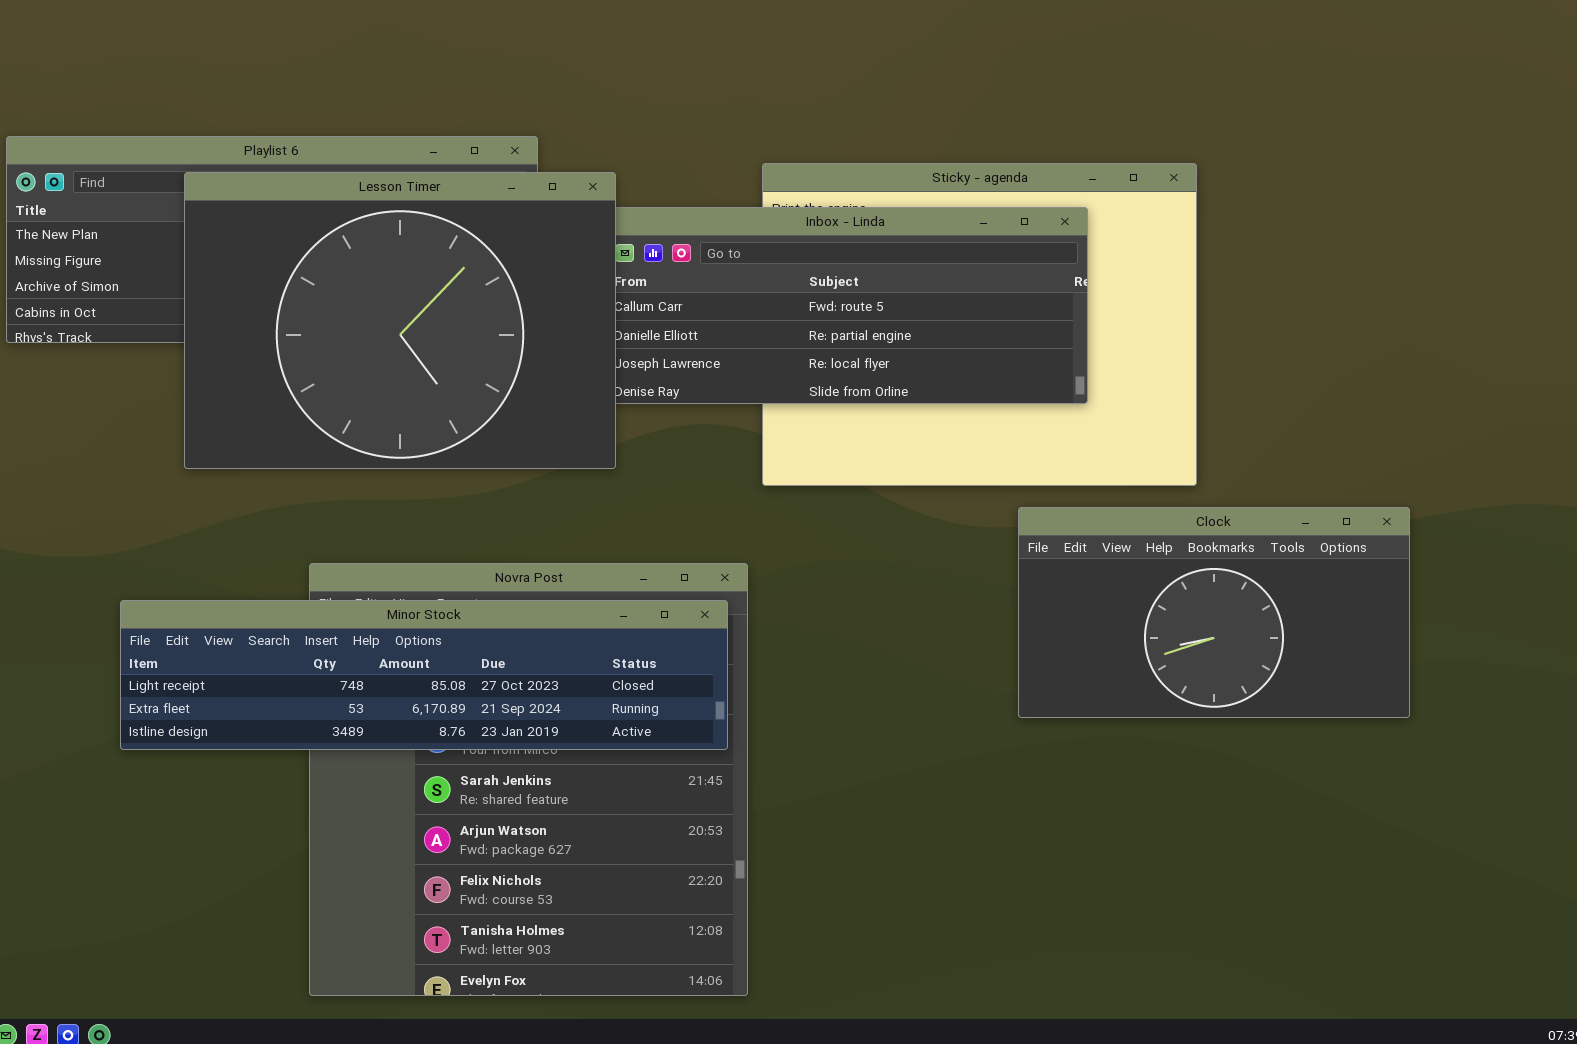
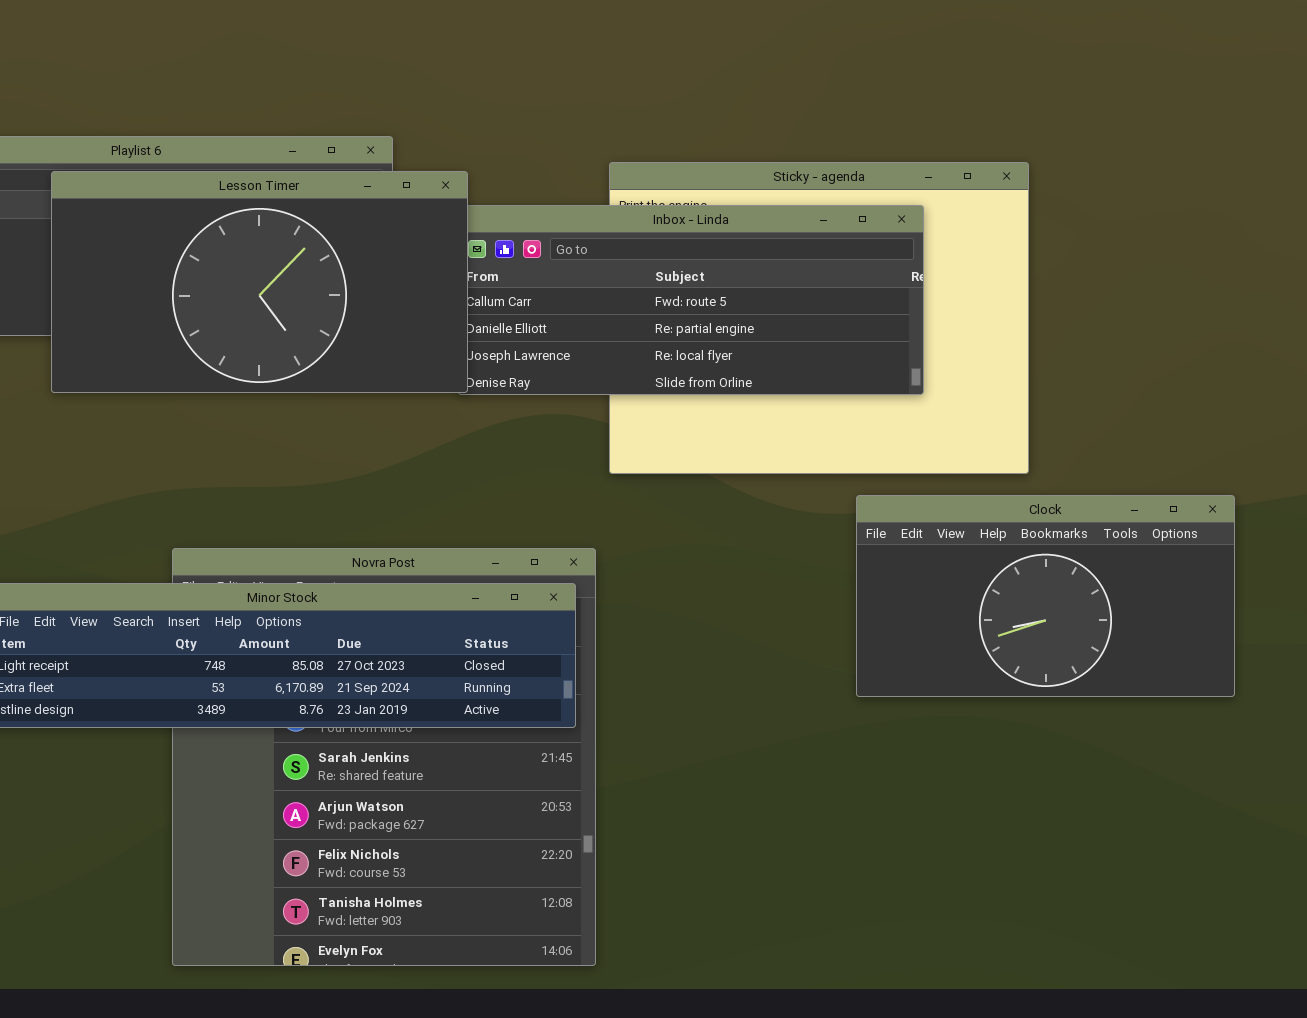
Lesson Timer: [184,172,616,469] -> [51,171,468,393], resized

